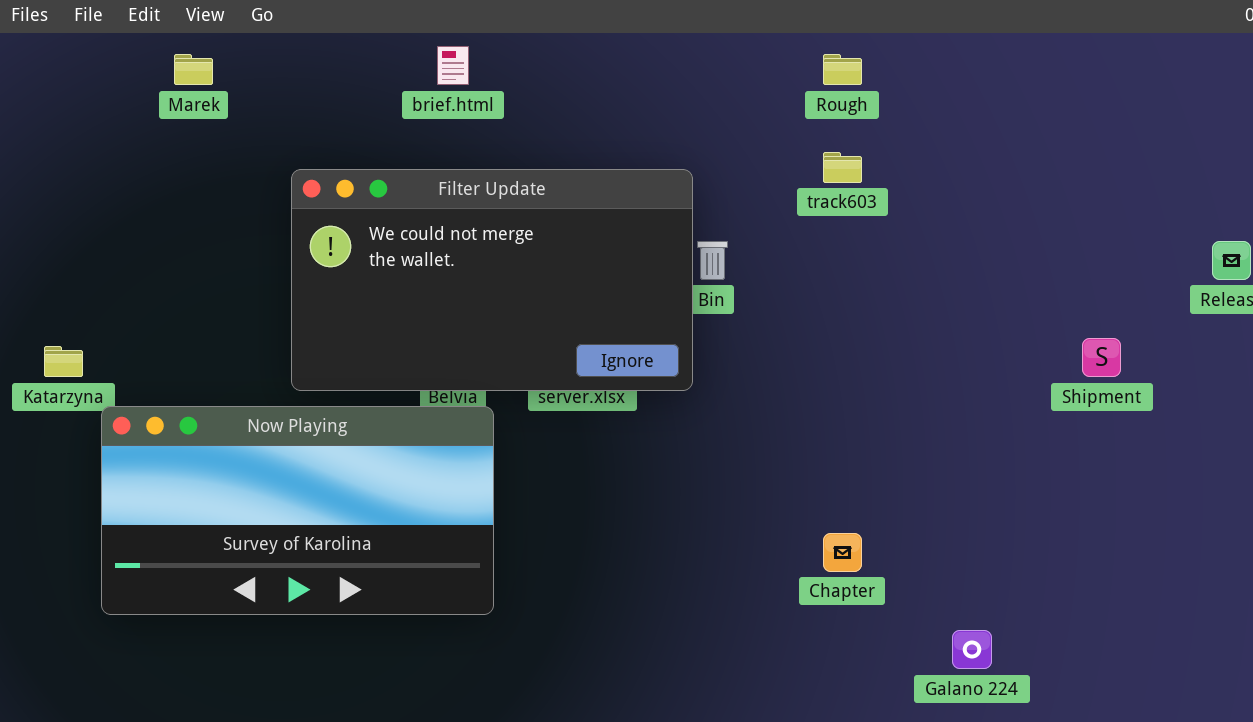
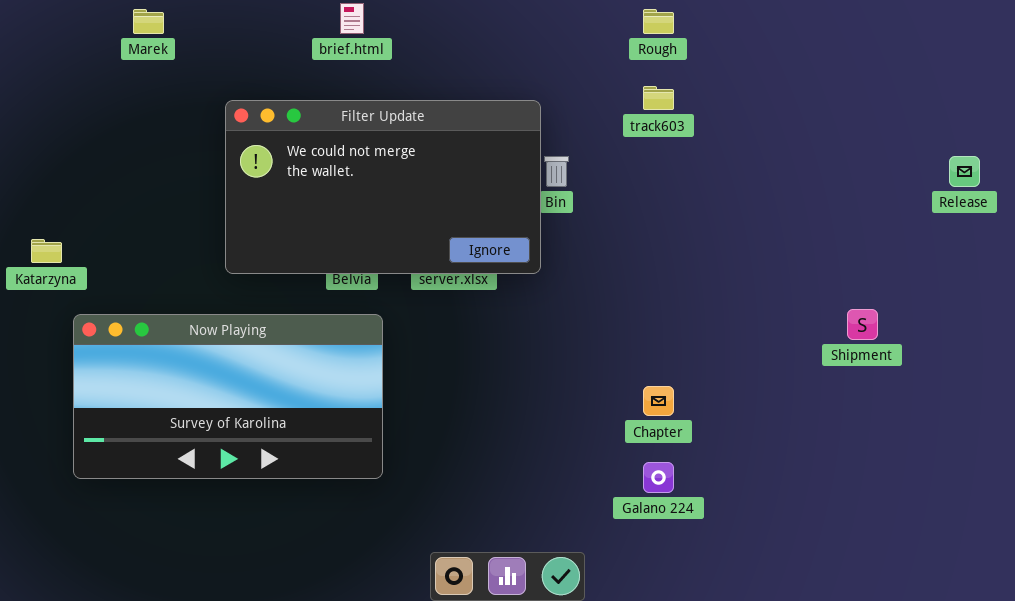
Shipment: [1082,338,1121,377] -> [847,309,878,340], moved
Now Playing: [101,406,494,615] -> [73,314,383,479], moved
Galano 224: [952,630,992,669] -> [643,462,674,493], moved

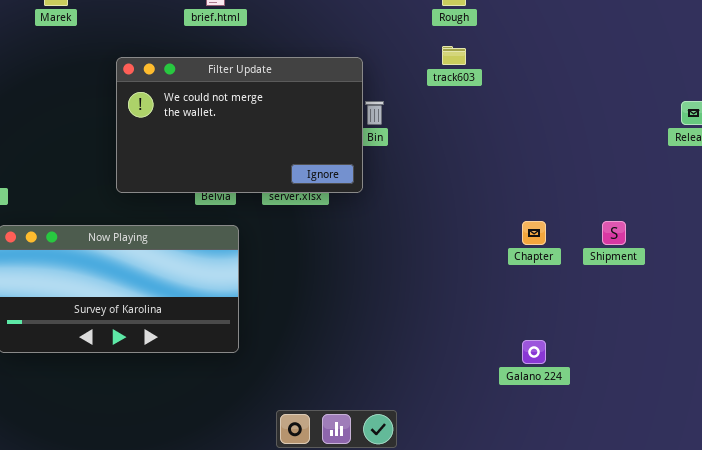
Chapter: [643,386,674,416] -> [522,221,546,245], moved
Galano 224: [643,462,674,493] -> [522,340,546,364], moved

